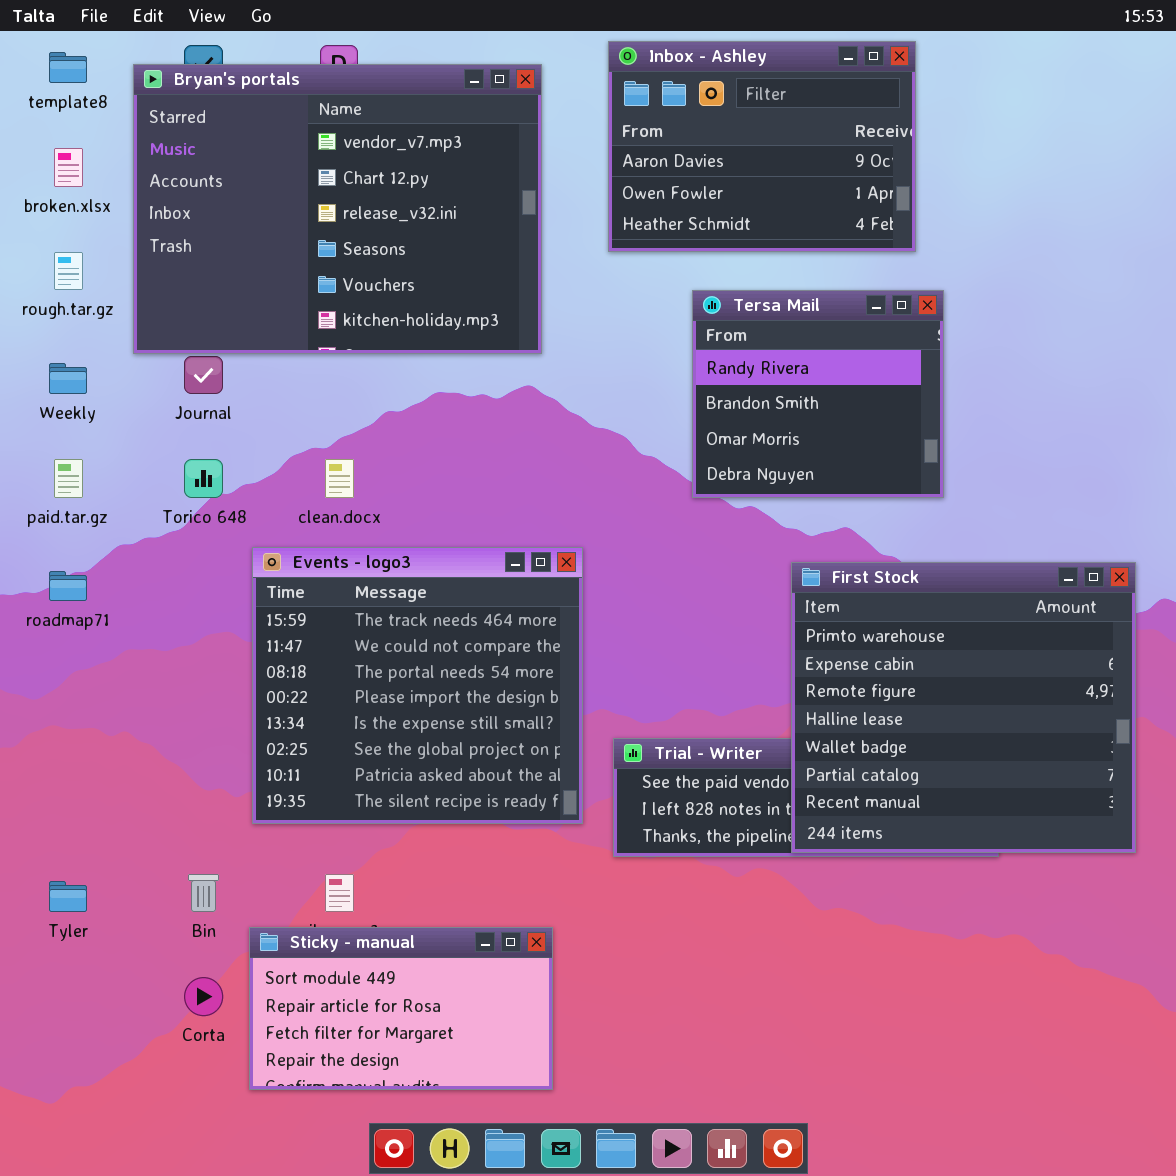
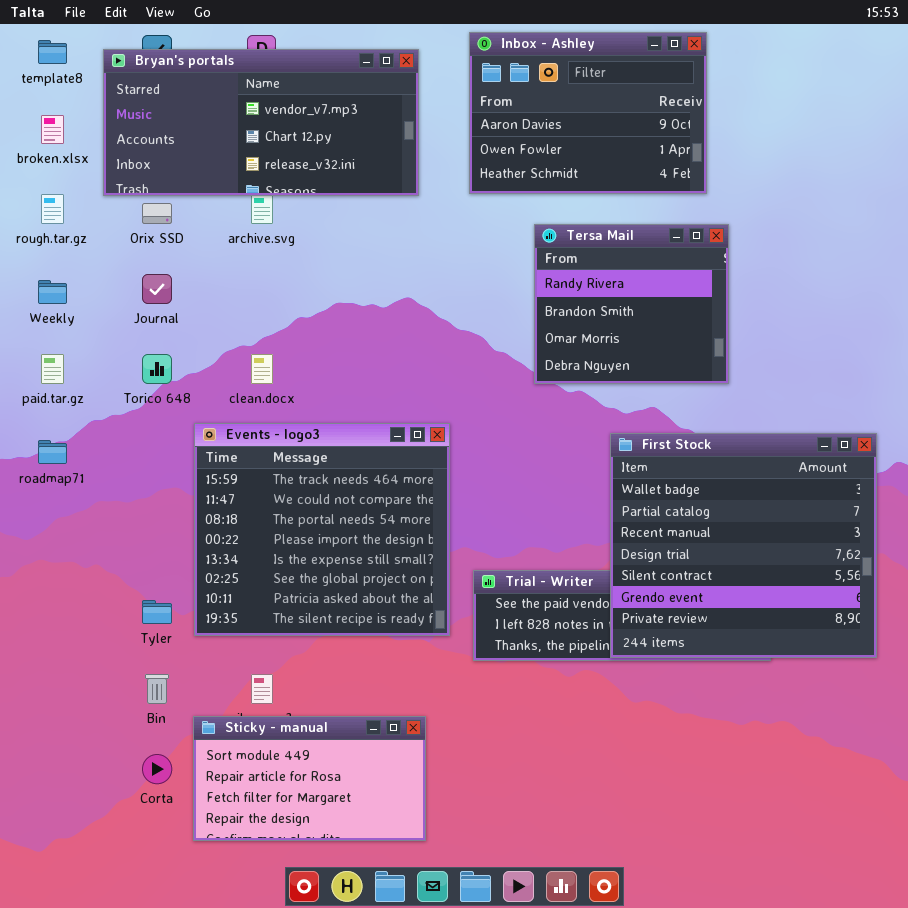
Bryan's portals: [133,64,542,354] -> [103,49,419,196], resized
First Stock: [791,562,1136,853] -> [610,433,877,658], scrolled down 4 rows
Tyler: [49,881,87,912] -> [142,600,172,624], moved

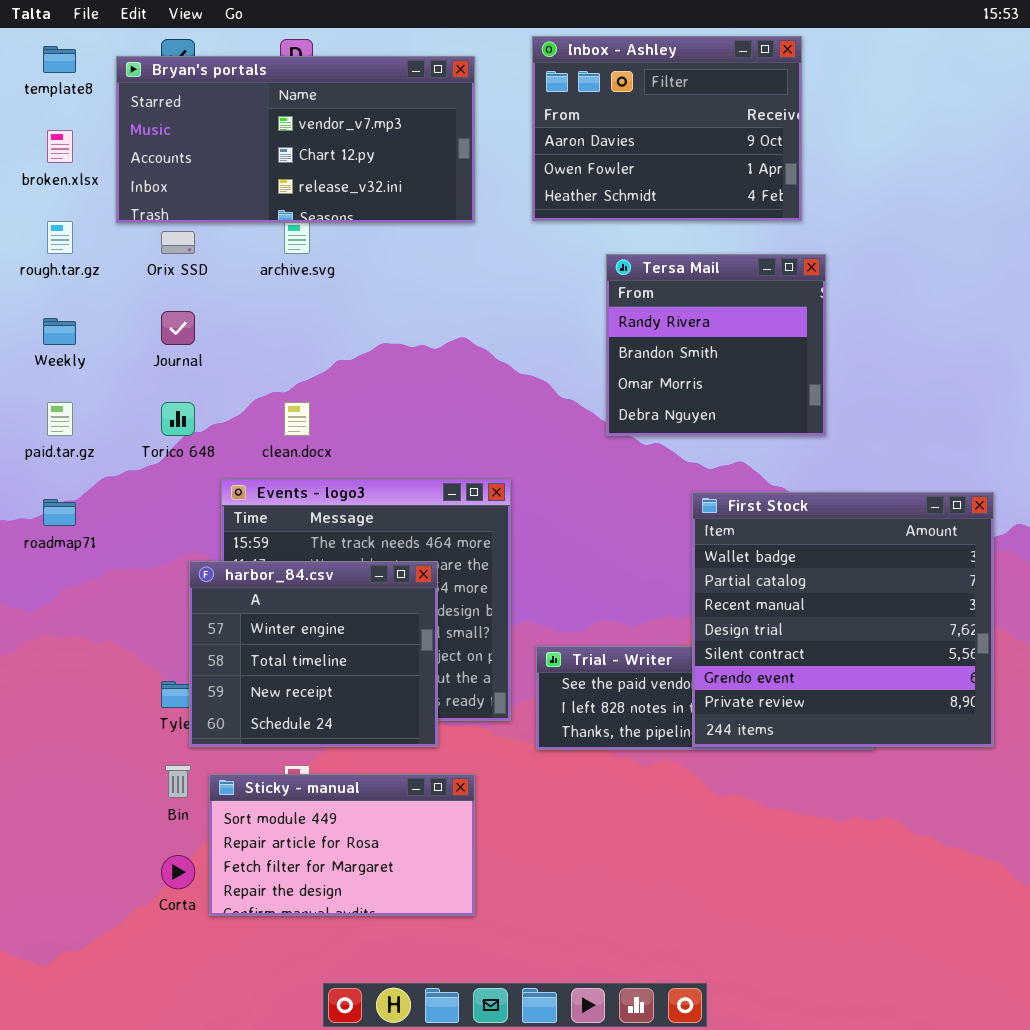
harbor_84.csv: none -> [189,561,438,747], opened
Sticky - manual: [193,716,426,841] -> [209,774,475,916], moved

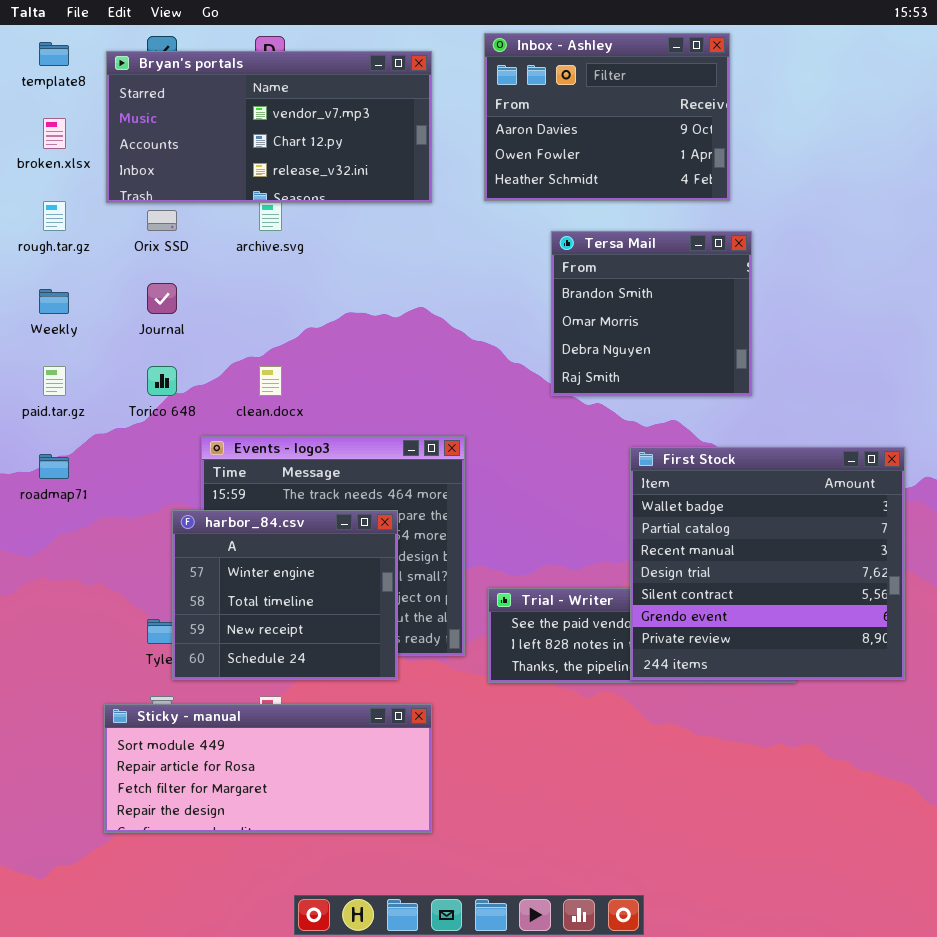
Tersa Mail: [606,254,826,436] -> [551,231,752,396], scrolled down 1 row
Sticky - manual: [209,774,475,916] -> [104,704,432,833], resized

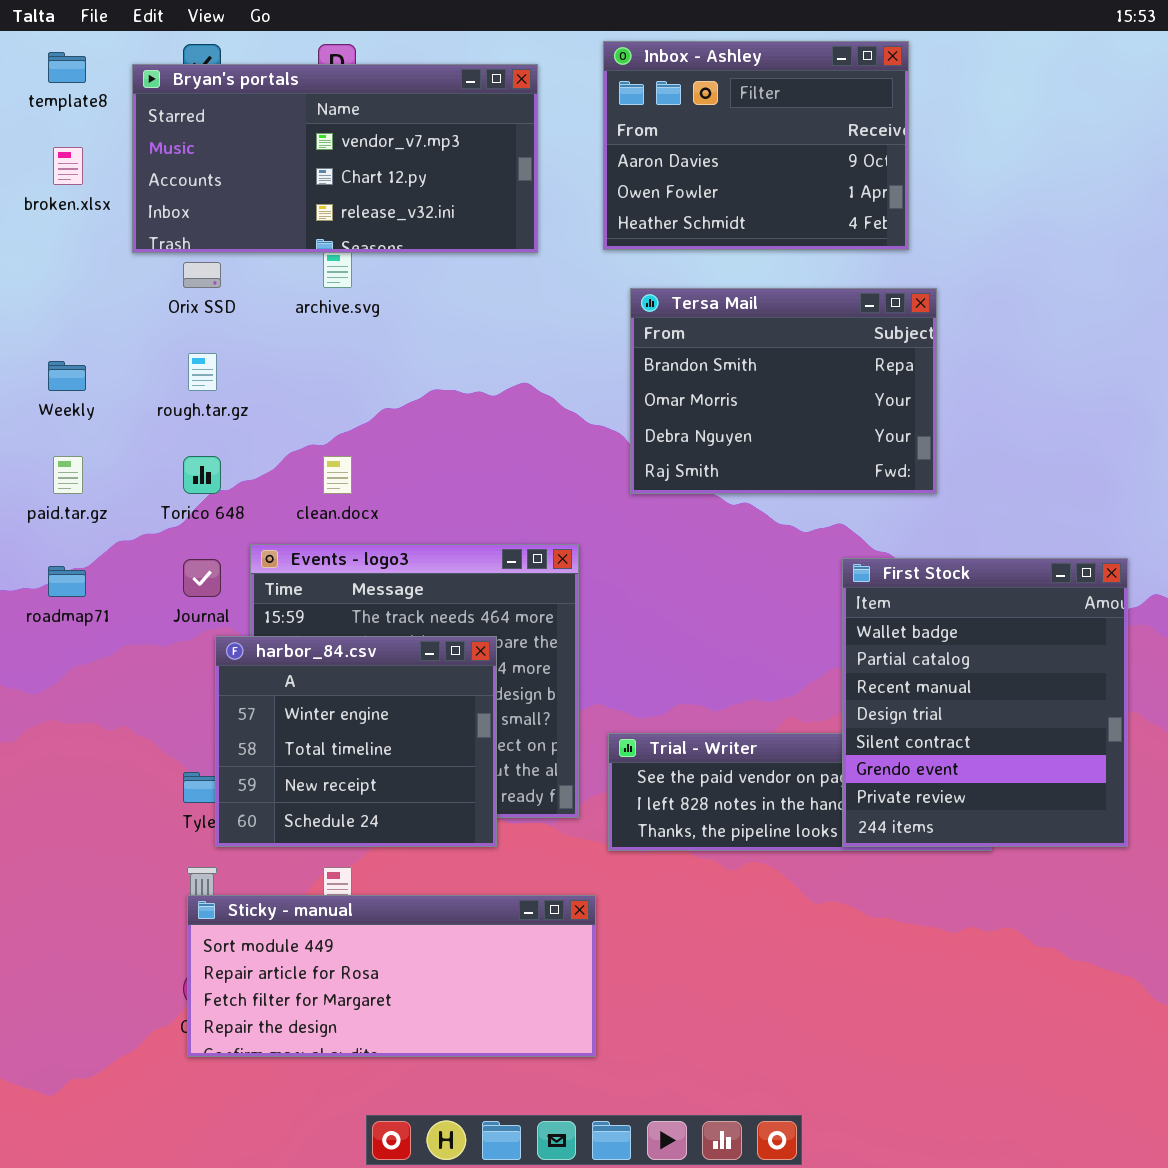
rough.tar.gz: [43,201,66,231] -> [188,353,217,391], moved
Tersa Mail: [551,231,752,396] -> [630,288,937,494], resized
Journal: [147,283,177,314] -> [183,559,221,597], moved
First Stock: [630,447,905,680] -> [842,558,1128,847], resized
Sticky - manual: [104,704,432,833] -> [187,895,596,1057], moved

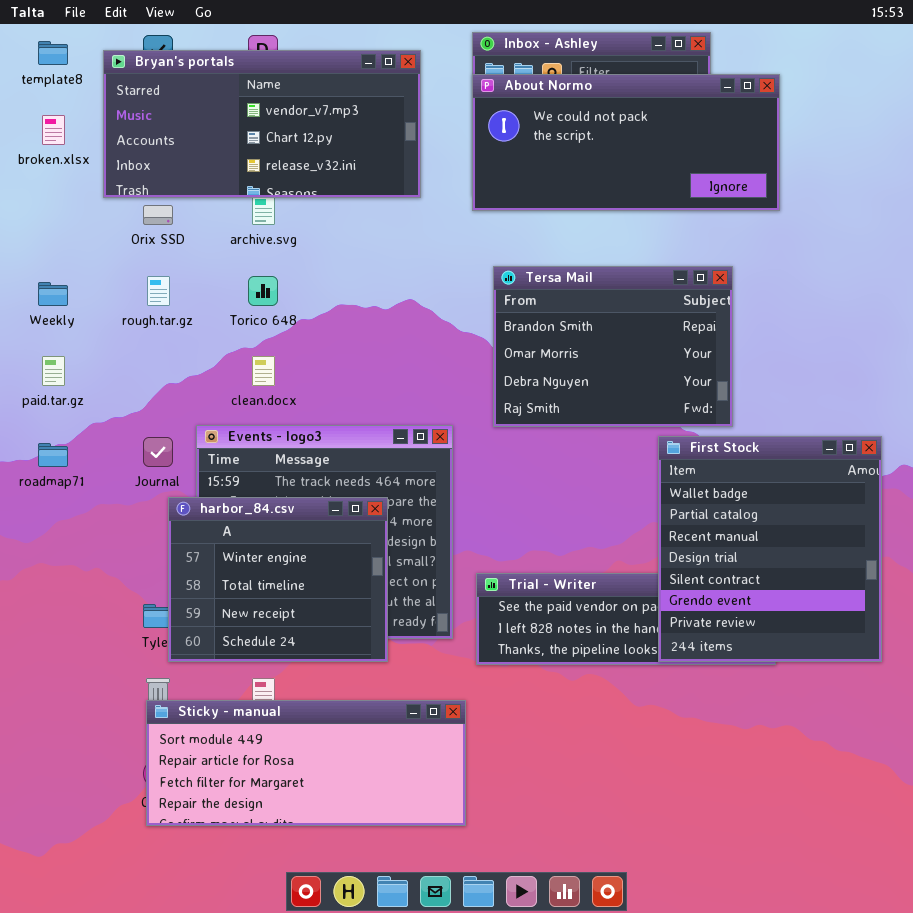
About Normo: none -> [472,74,780,211], opened
Tersa Mail: [630,288,937,494] -> [493,266,733,427], moved
Torico 648: [183,456,221,494] -> [248,276,278,306], moved

